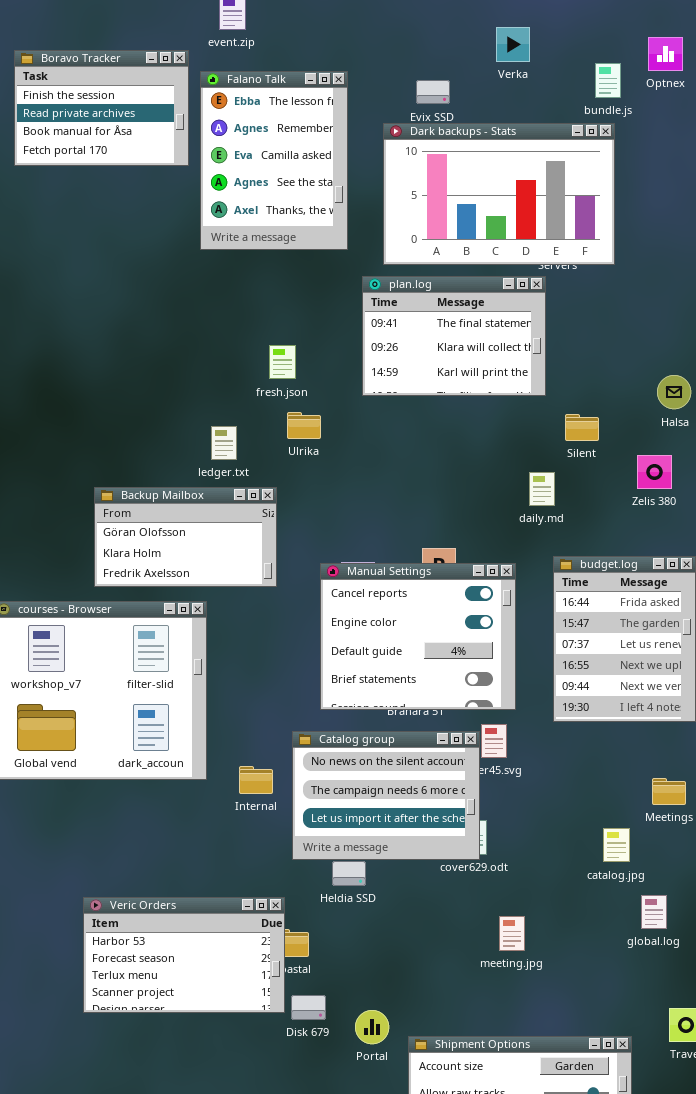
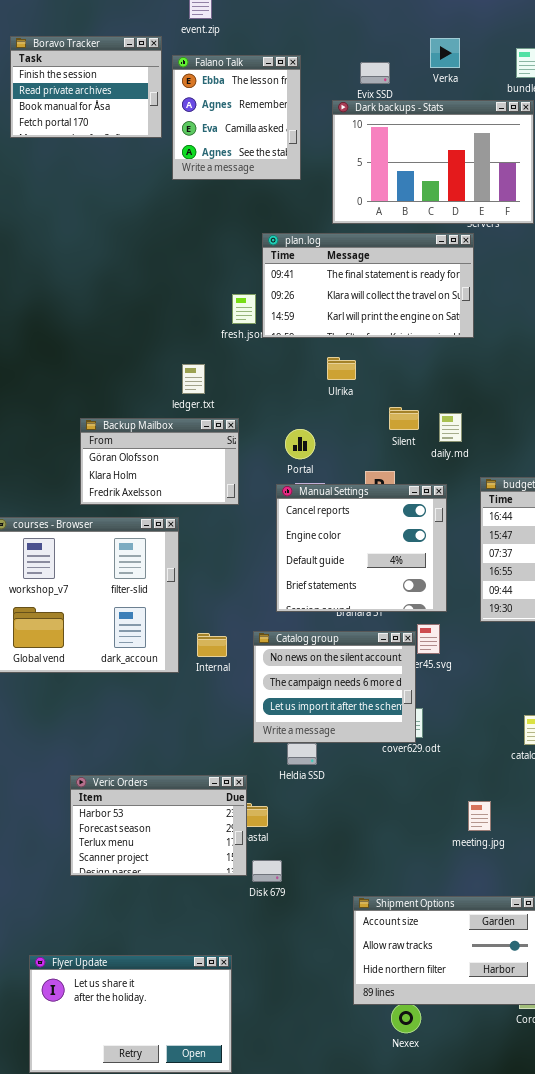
Verka: [496,27,530,62] -> [430,38,460,68], moved
Falano Talk: [200,71,348,250] -> [172,55,301,180], resized
plan.log: [362,276,546,396] -> [262,233,474,338], resized
Ulrika: [287,412,321,439] -> [327,357,356,380], moved
Silent: [565,414,599,441] -> [389,407,419,430], moved
daily.md: [529,472,555,506] -> [439,413,462,442], moved
Internal: [239,766,273,794] -> [197,633,227,657], moved
meeting.jpg: [499,916,525,951] -> [468,801,491,831], moved
Portal: [355,1010,389,1044] -> [285,429,315,459], moved

